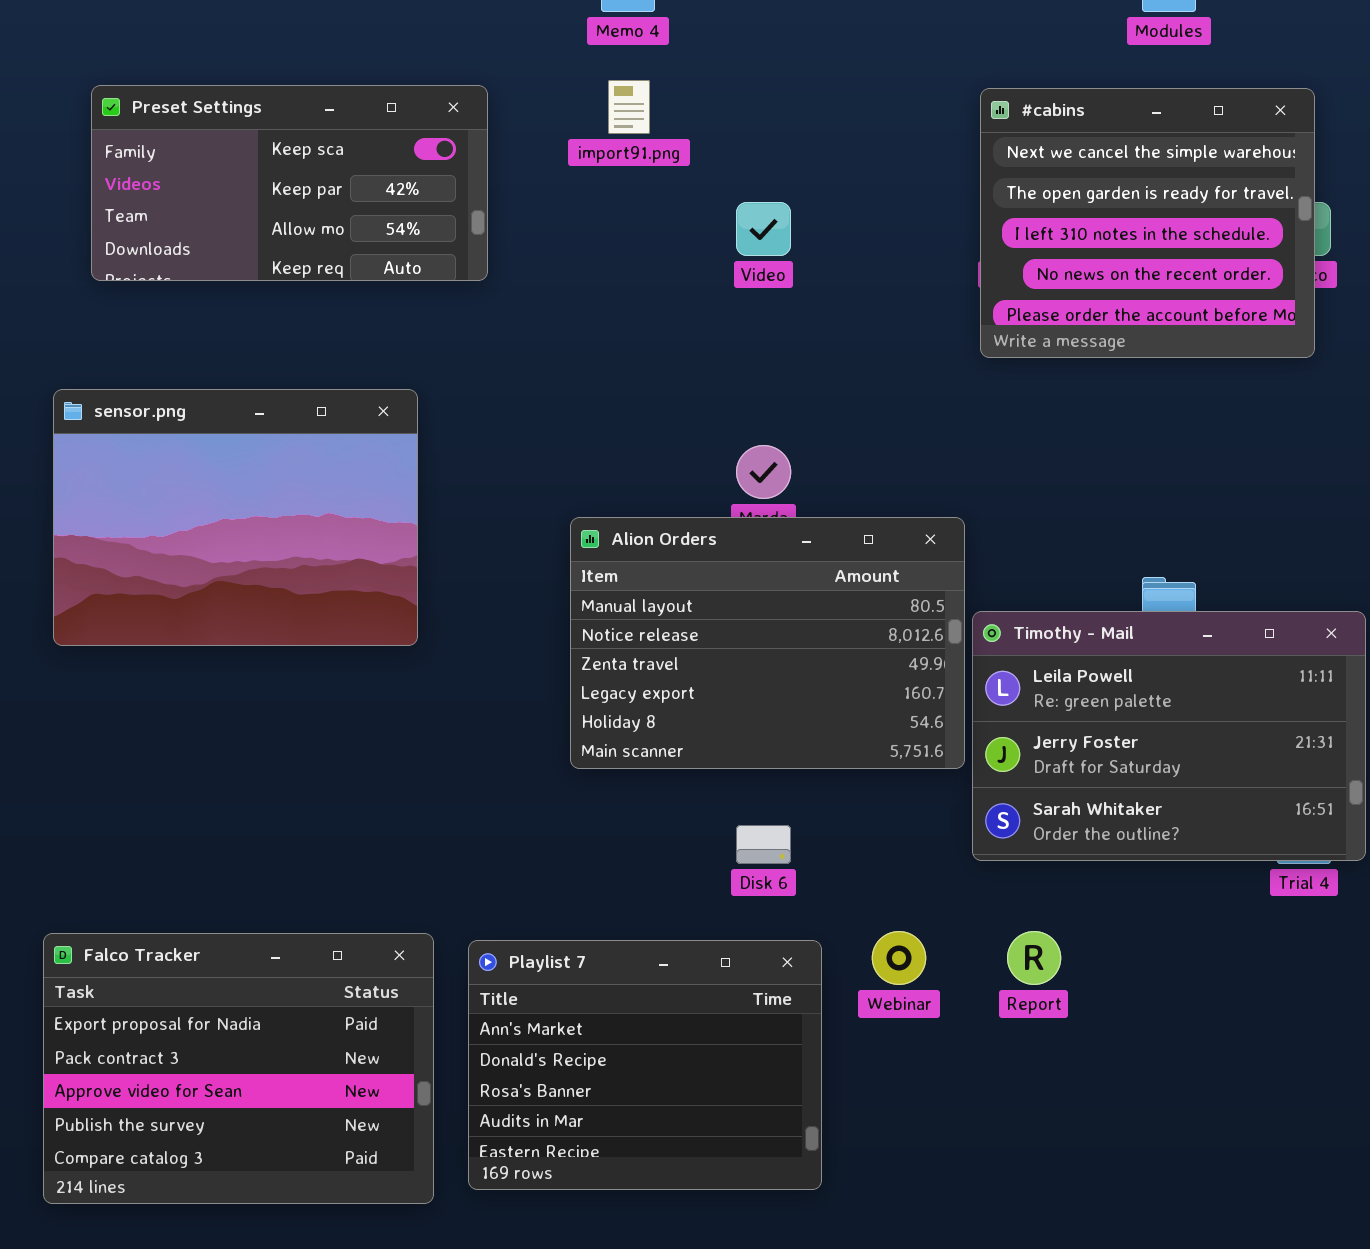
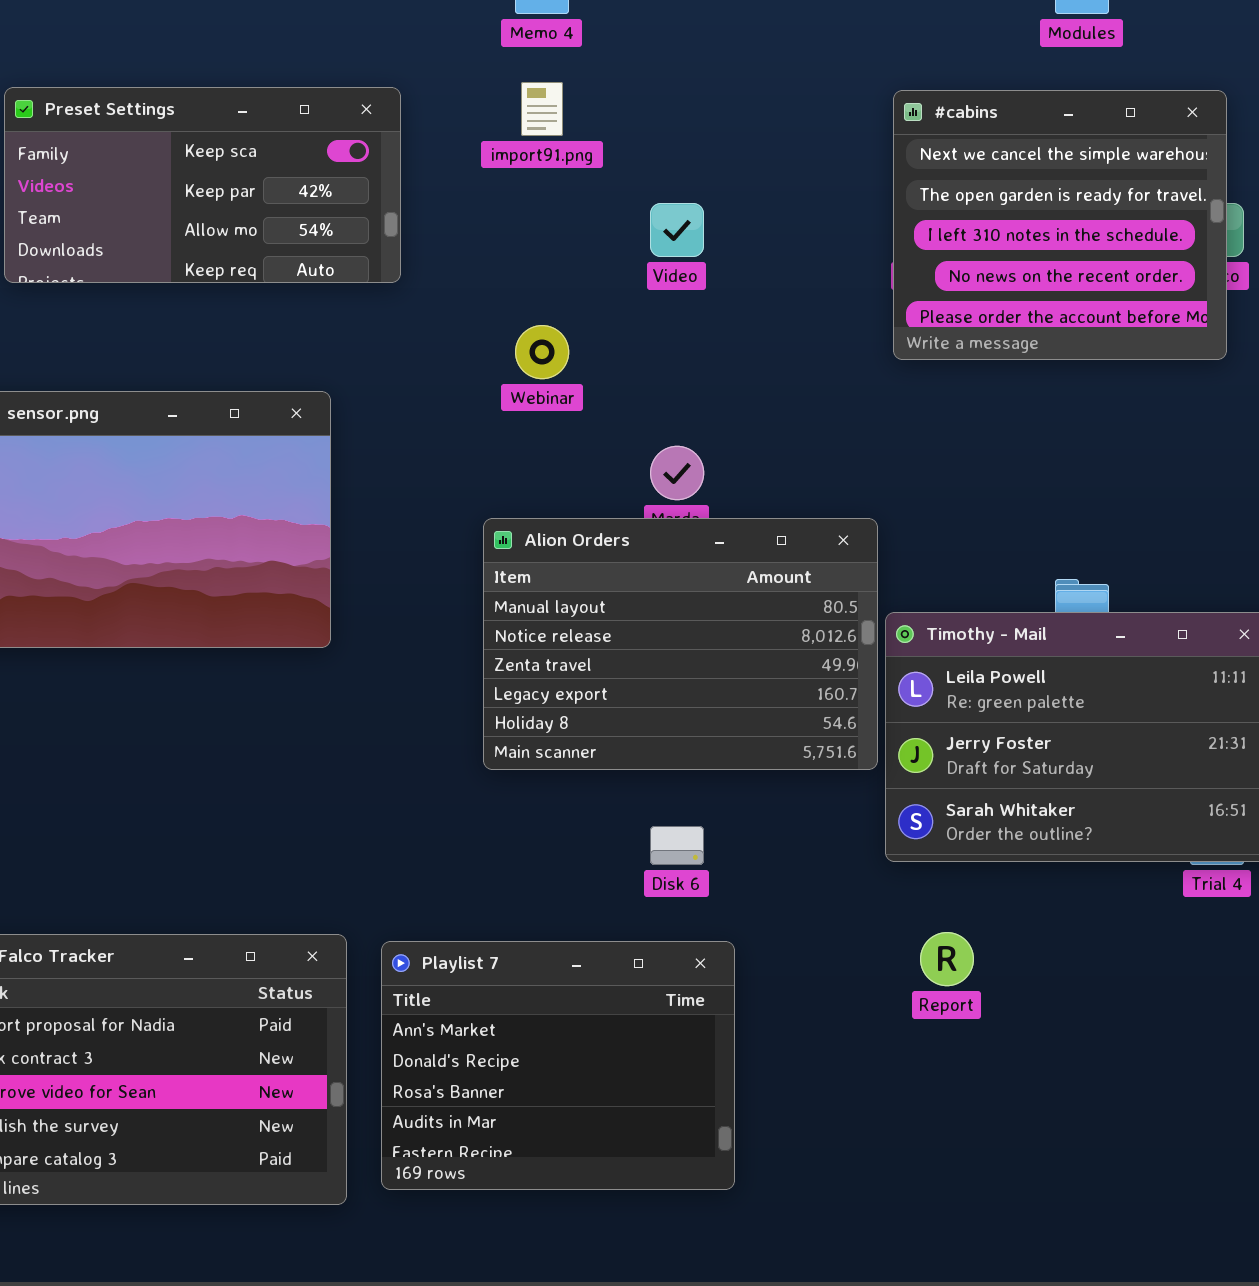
Webinar: [872,931,926,985] -> [515,325,569,379], moved

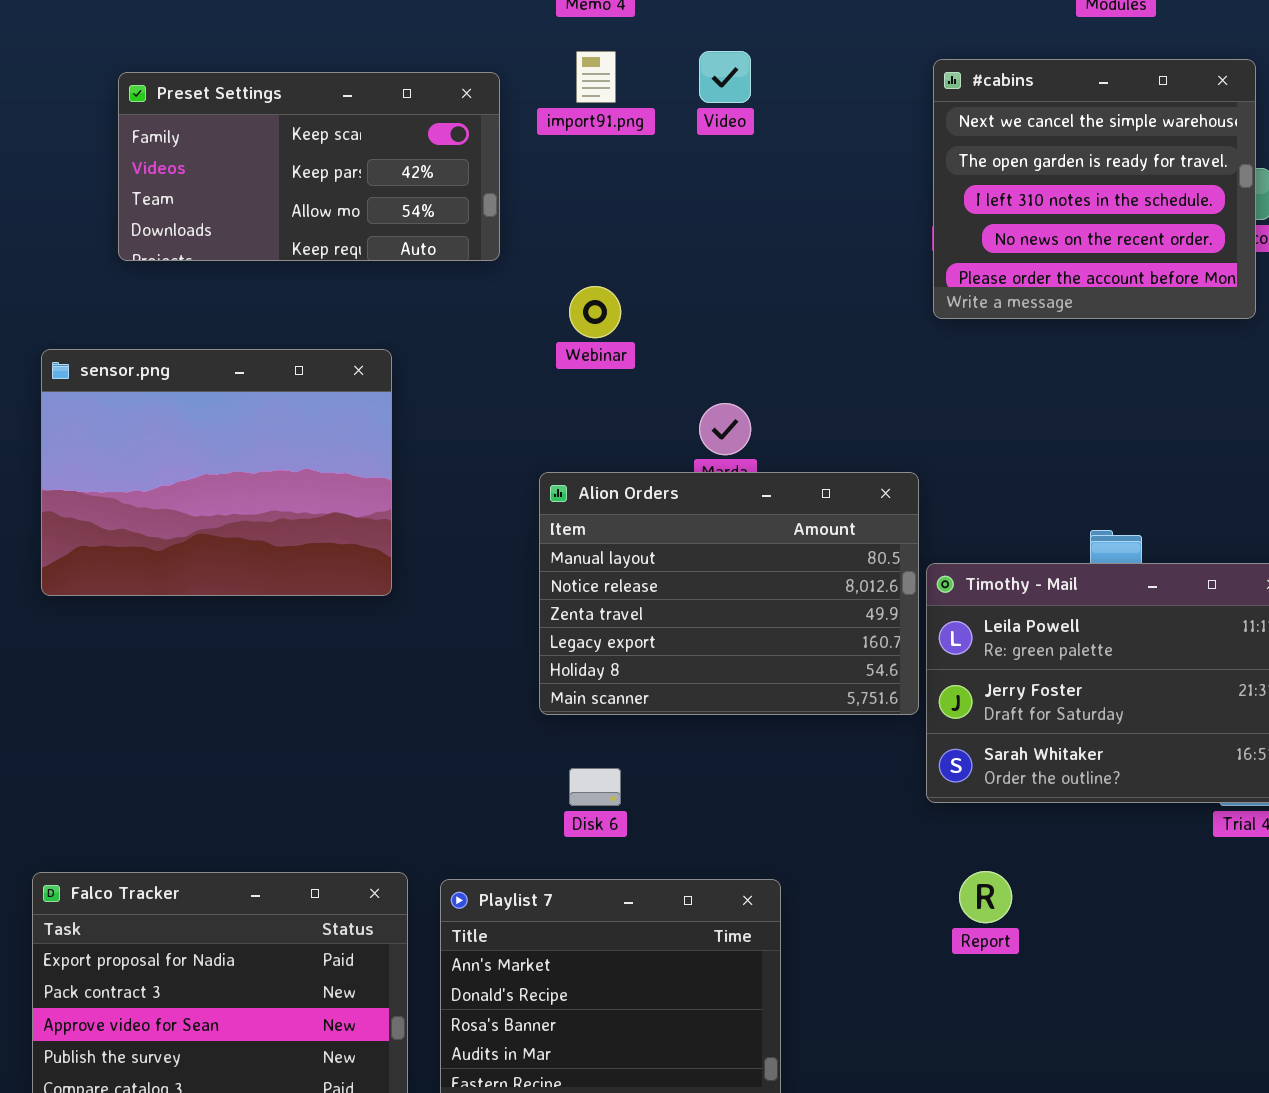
Preset Settings: [4,87,401,283] -> [118,72,500,261], moved
Video: [650,203,704,257] -> [699,51,751,103], moved
Disk 6: [650,826,704,865] -> [569,768,621,806], moved

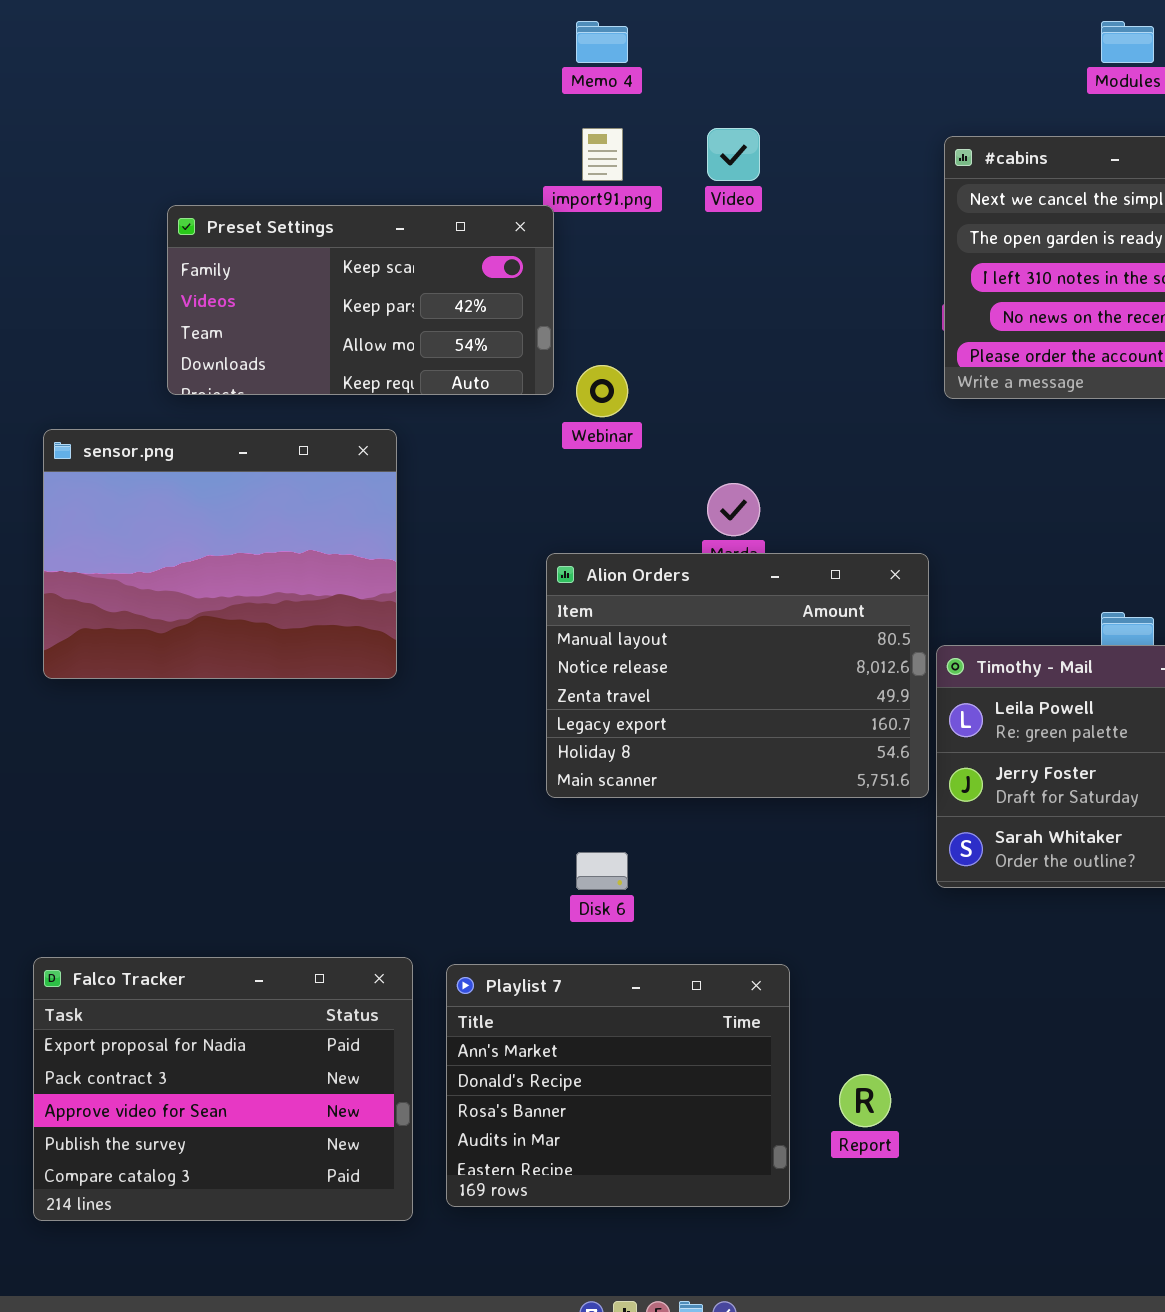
Preset Settings: [118,72,500,261] -> [167,205,554,395], moved
Report: [959,871,1012,923] -> [839,1074,891,1127], moved

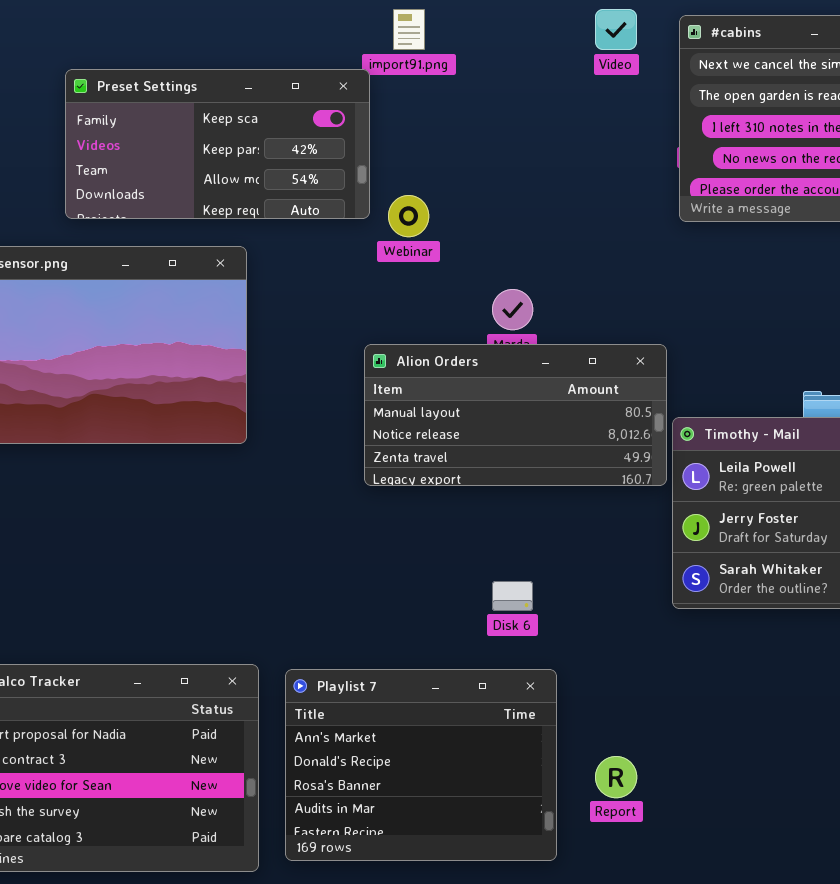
Video: [707,128,760,181] -> [595,9,637,50], moved
Alion Orders: [546,553,929,798] -> [364,344,667,486], resized
Disk 6: [576,852,628,890] -> [492,581,533,611], moved

